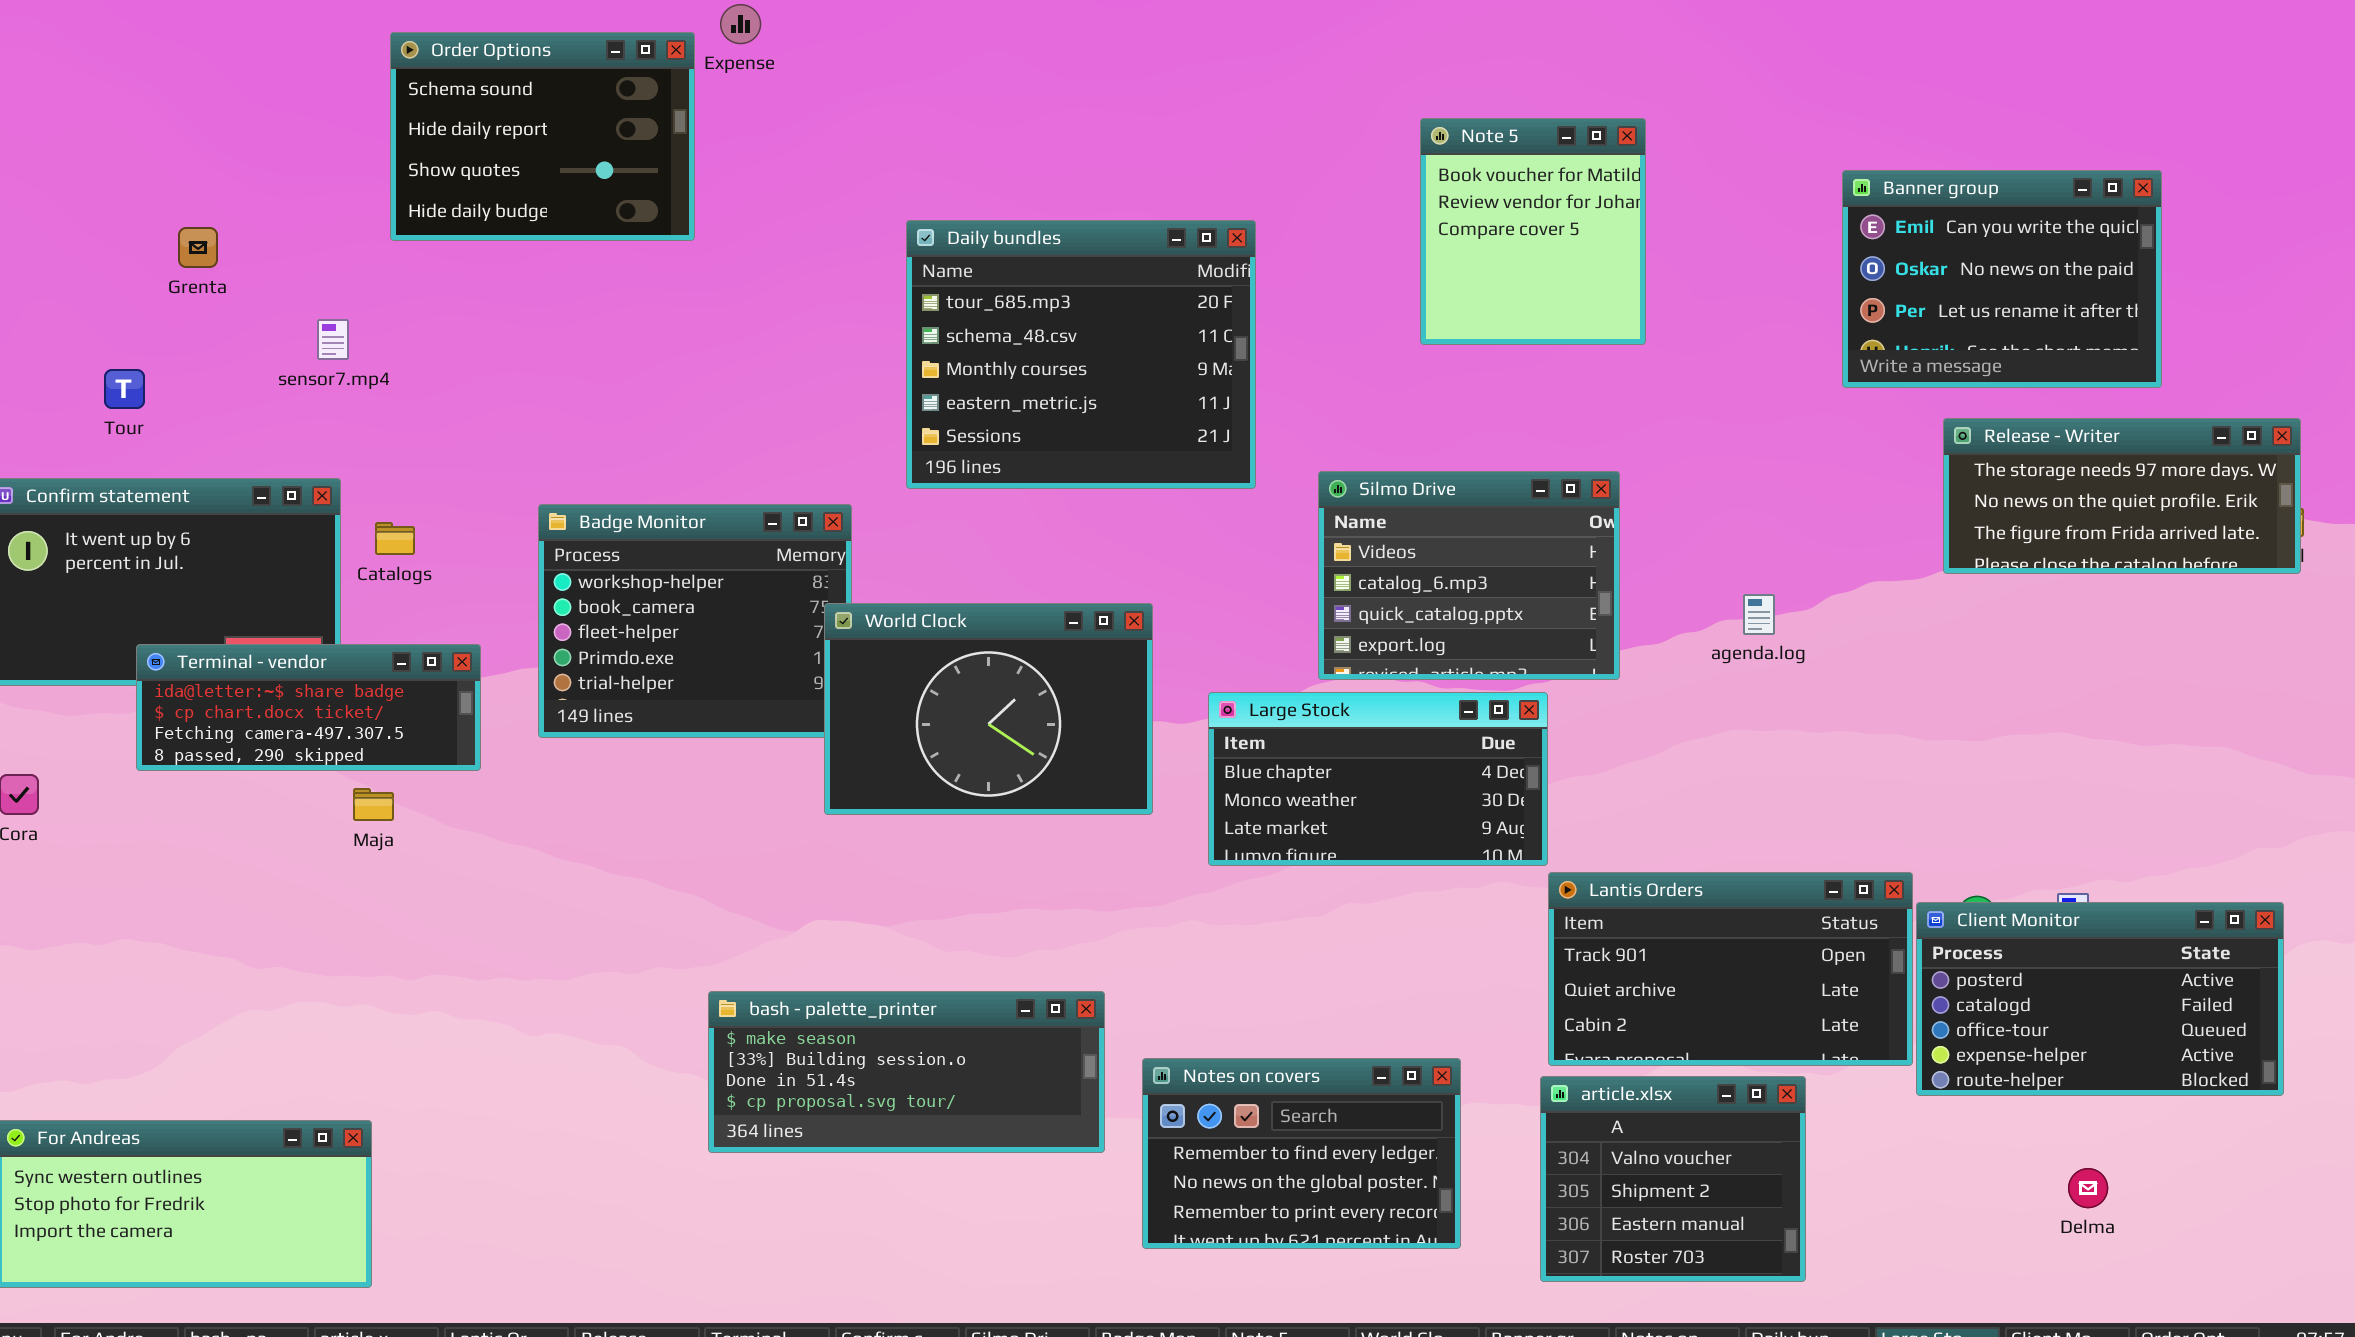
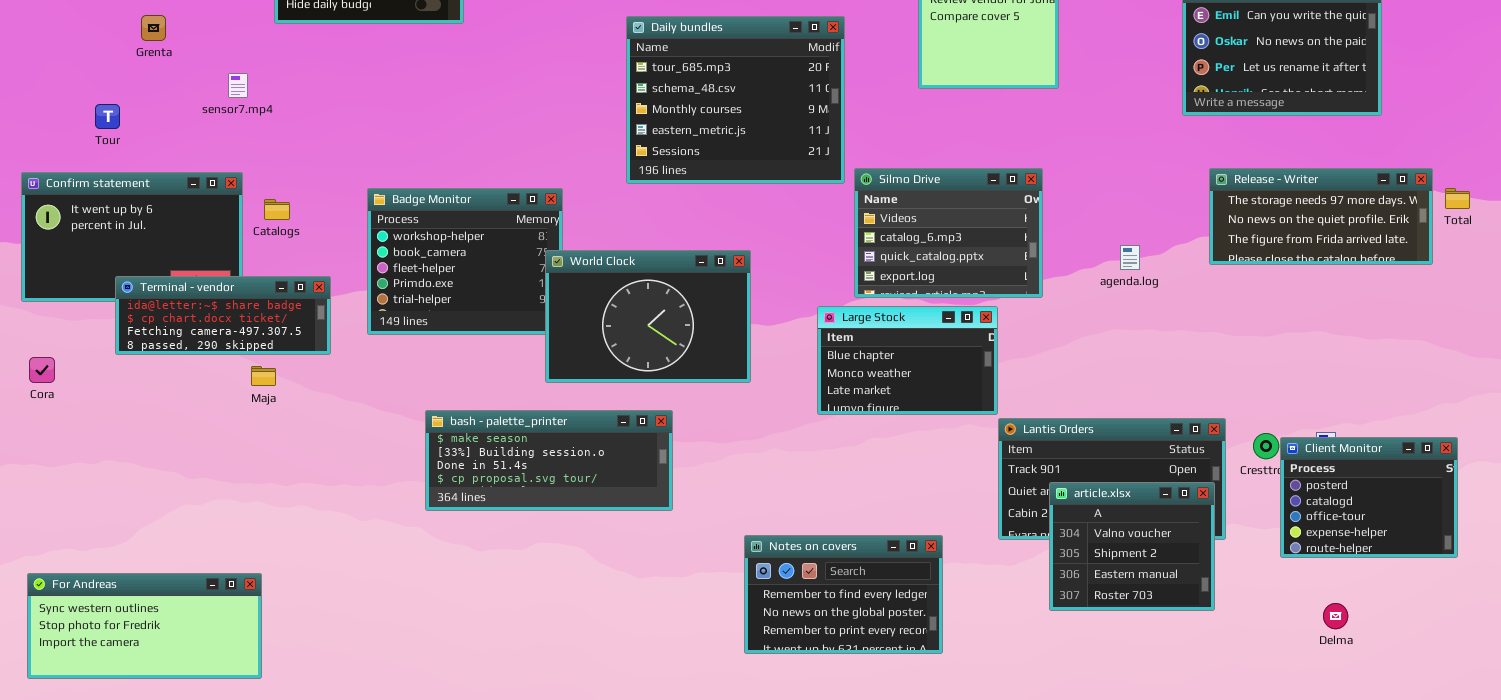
Daily bundles: [906,220,1256,489] -> [626,16,845,184], moved
Release - Writer: [1943,418,2301,574] -> [1209,168,1433,265], moved
Large Stock: [1208,692,1548,866] -> [817,306,998,415], resized
Client Monitor: [1916,902,2284,1096] -> [1280,437,1458,558], resized
bash - palette_printer: [708,991,1105,1153] -> [425,410,673,511], moved
article.xlsx: [1540,1076,1806,1282] -> [1049,482,1215,611], moved

